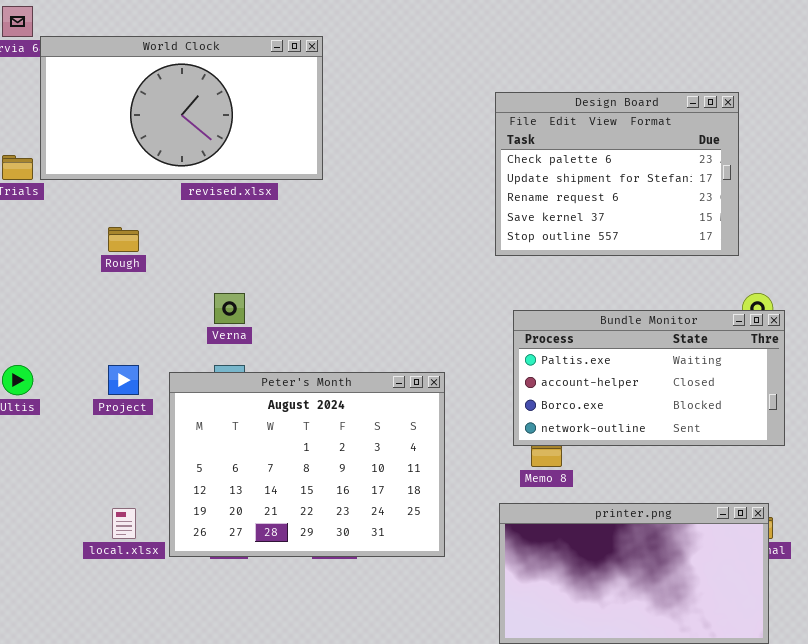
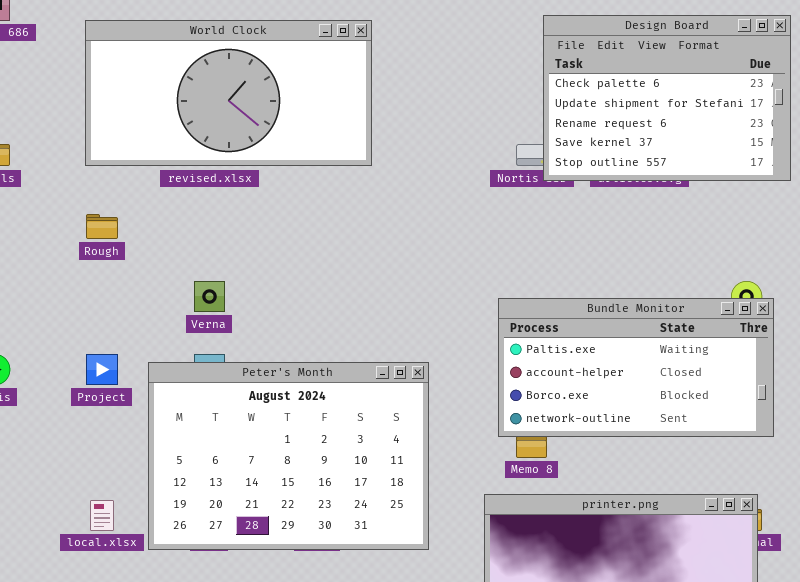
World Clock: [40,36,323,180] -> [85,20,372,166], moved
Design Board: [495,92,739,256] -> [543,15,791,181], moved

